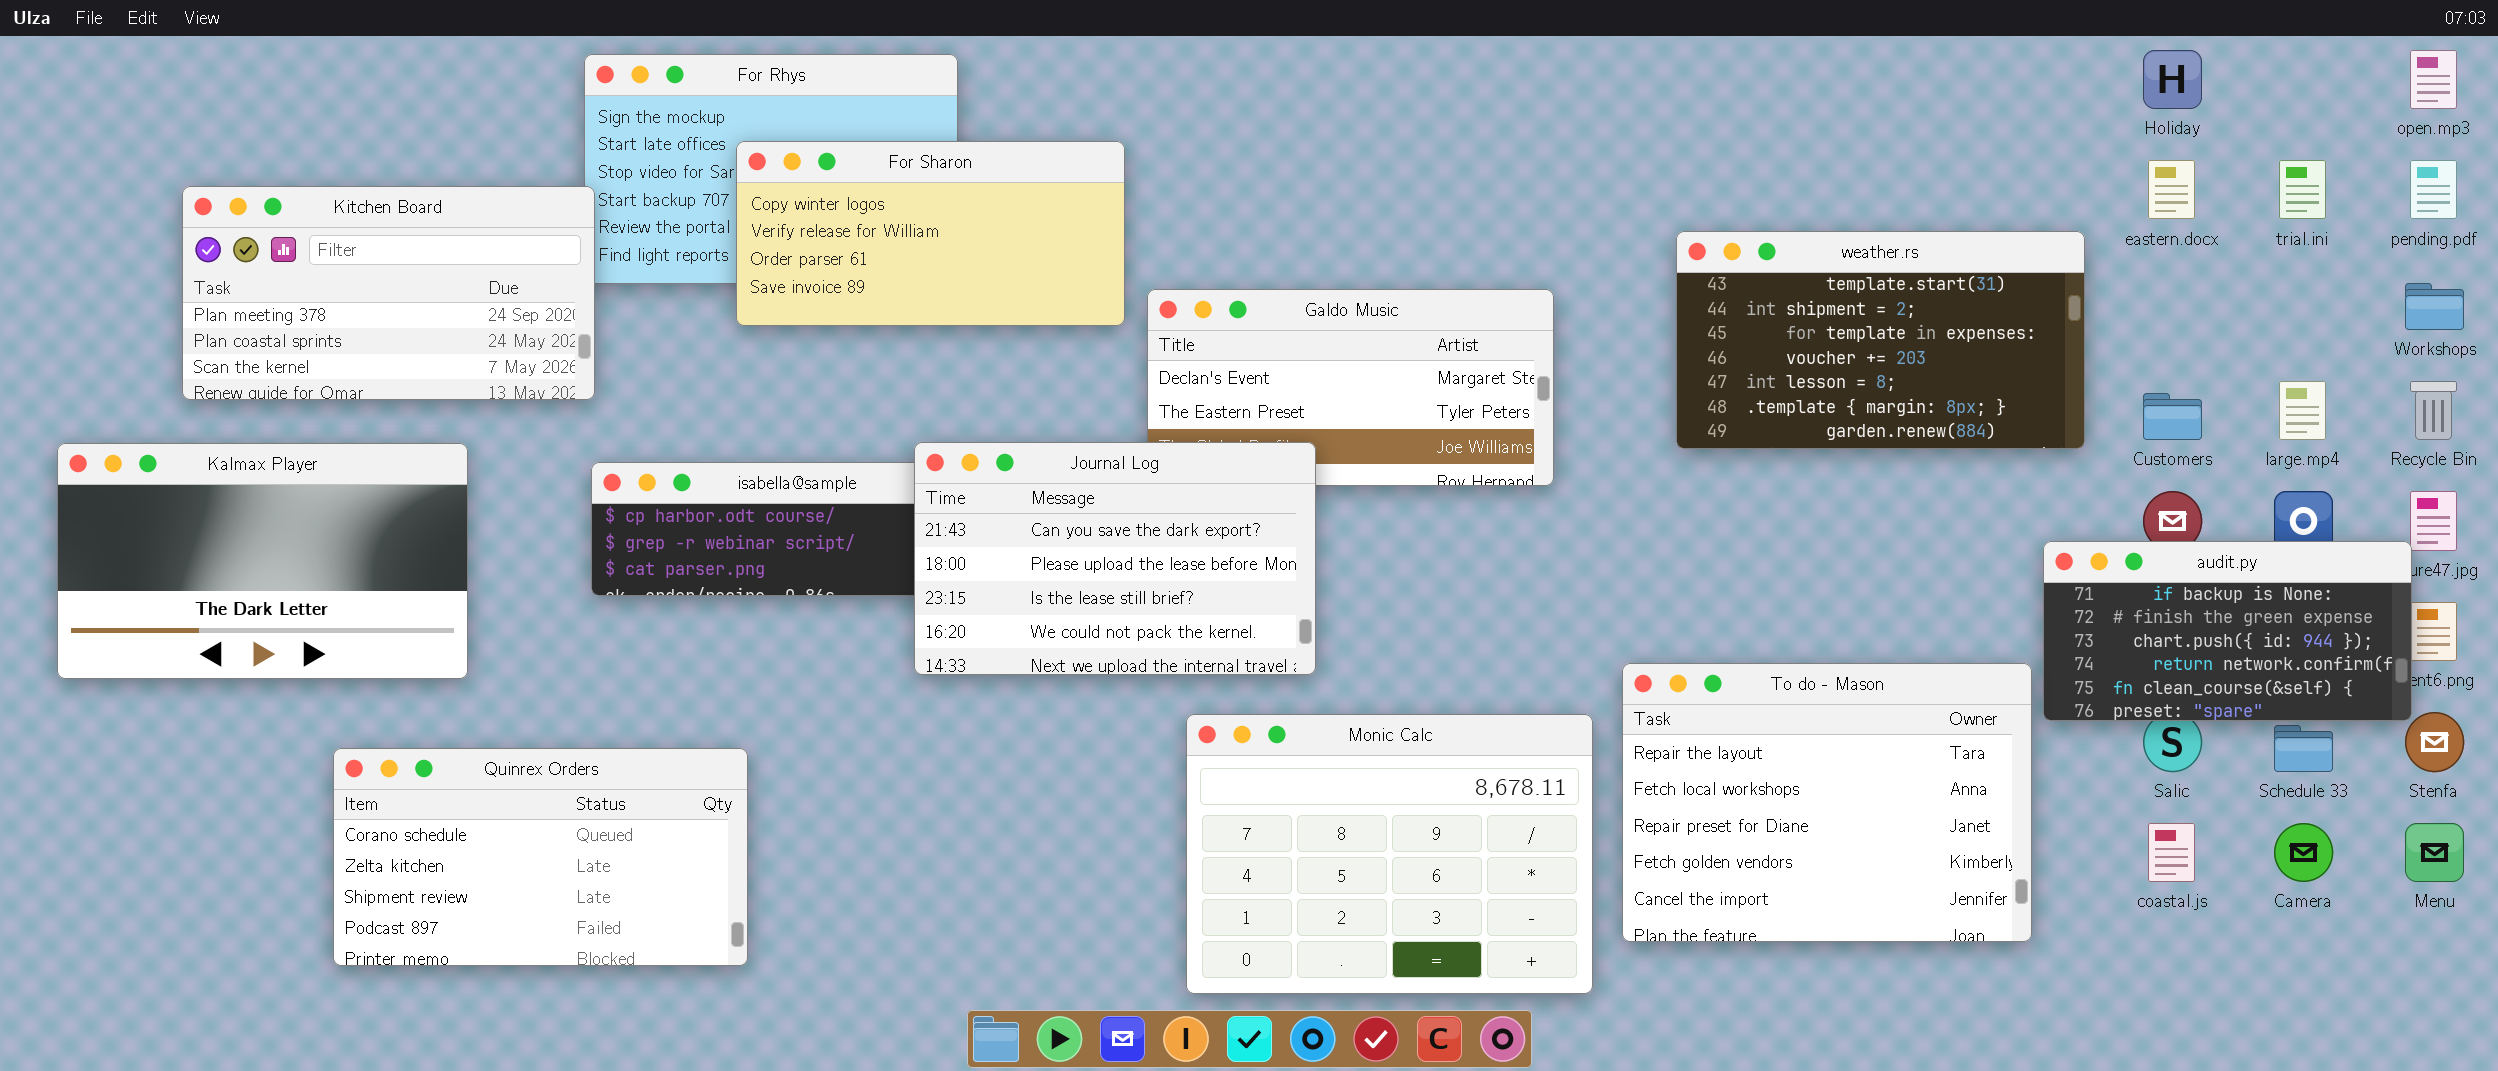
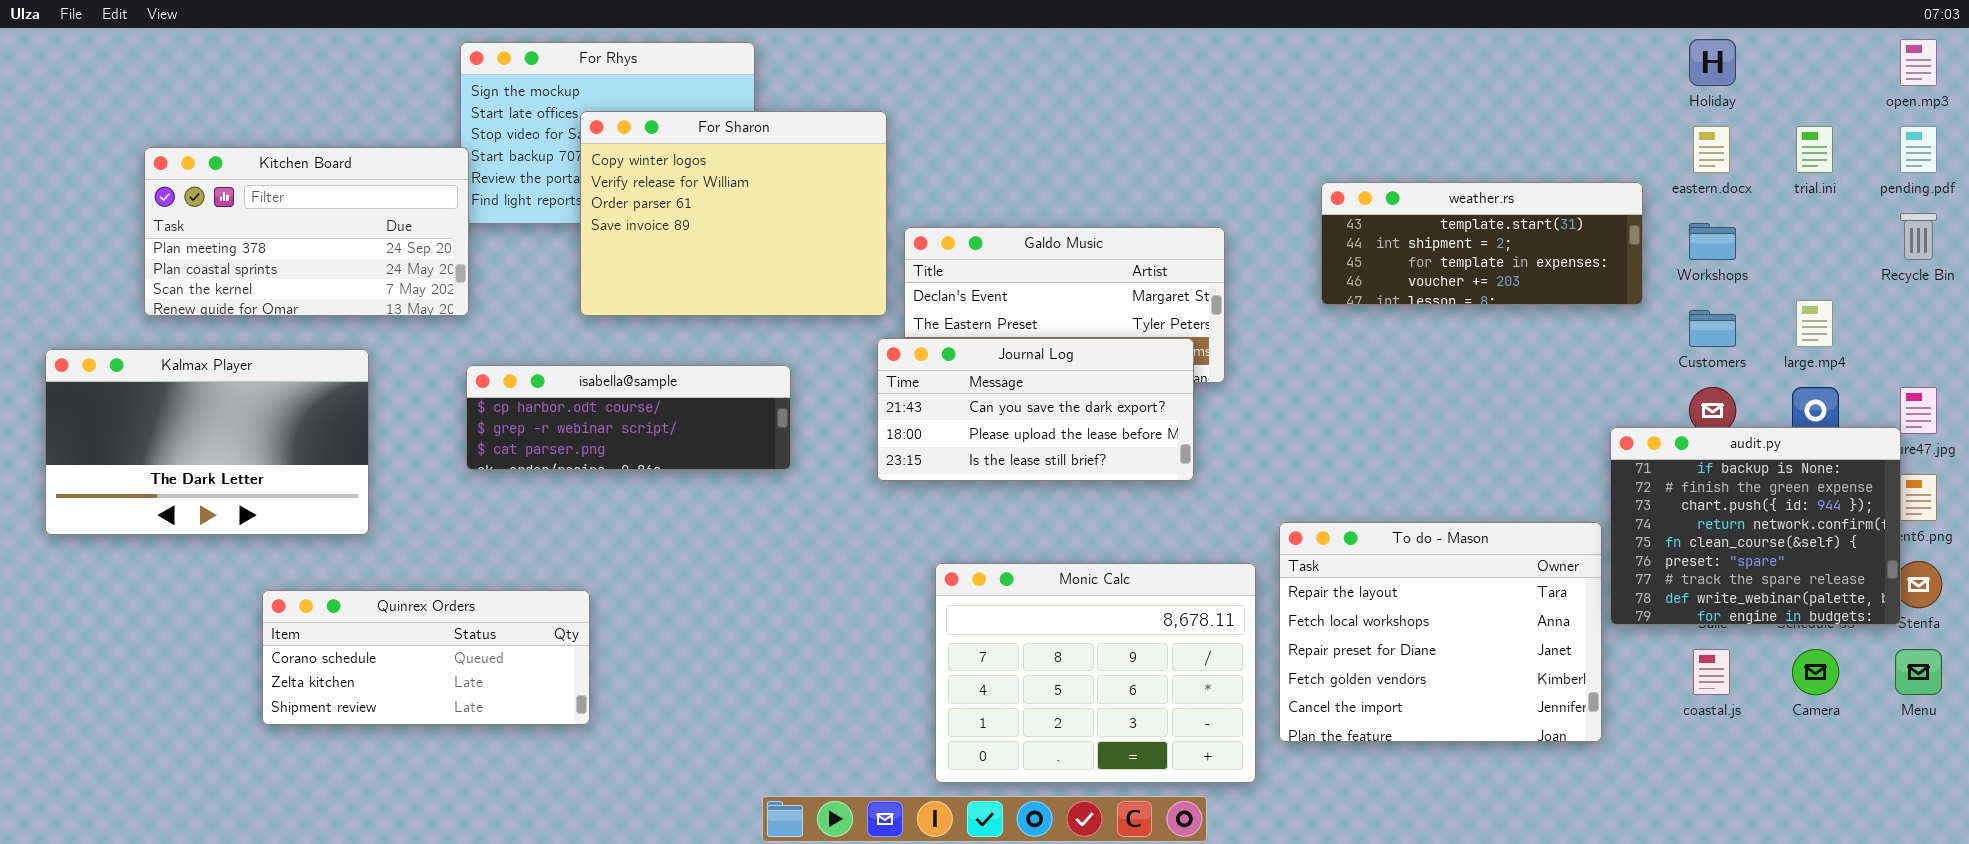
For Sharon: [736,141,1125,326] -> [580,111,887,316], resized
weather.rs: [1676,231,2085,449] -> [1321,182,1643,305], resized
Workshops: [2405,283,2464,330] -> [1689,223,1736,260], moved
Recycle Bin: [2410,381,2457,440] -> [1900,213,1937,260], moved
Journal Log: [914,442,1316,675] -> [877,338,1194,481], moved, resized
audit.py: [2043,541,2412,721] -> [1610,427,1901,625], resized
Quinrex Orders: [333,748,748,966] -> [262,590,590,725], resized

